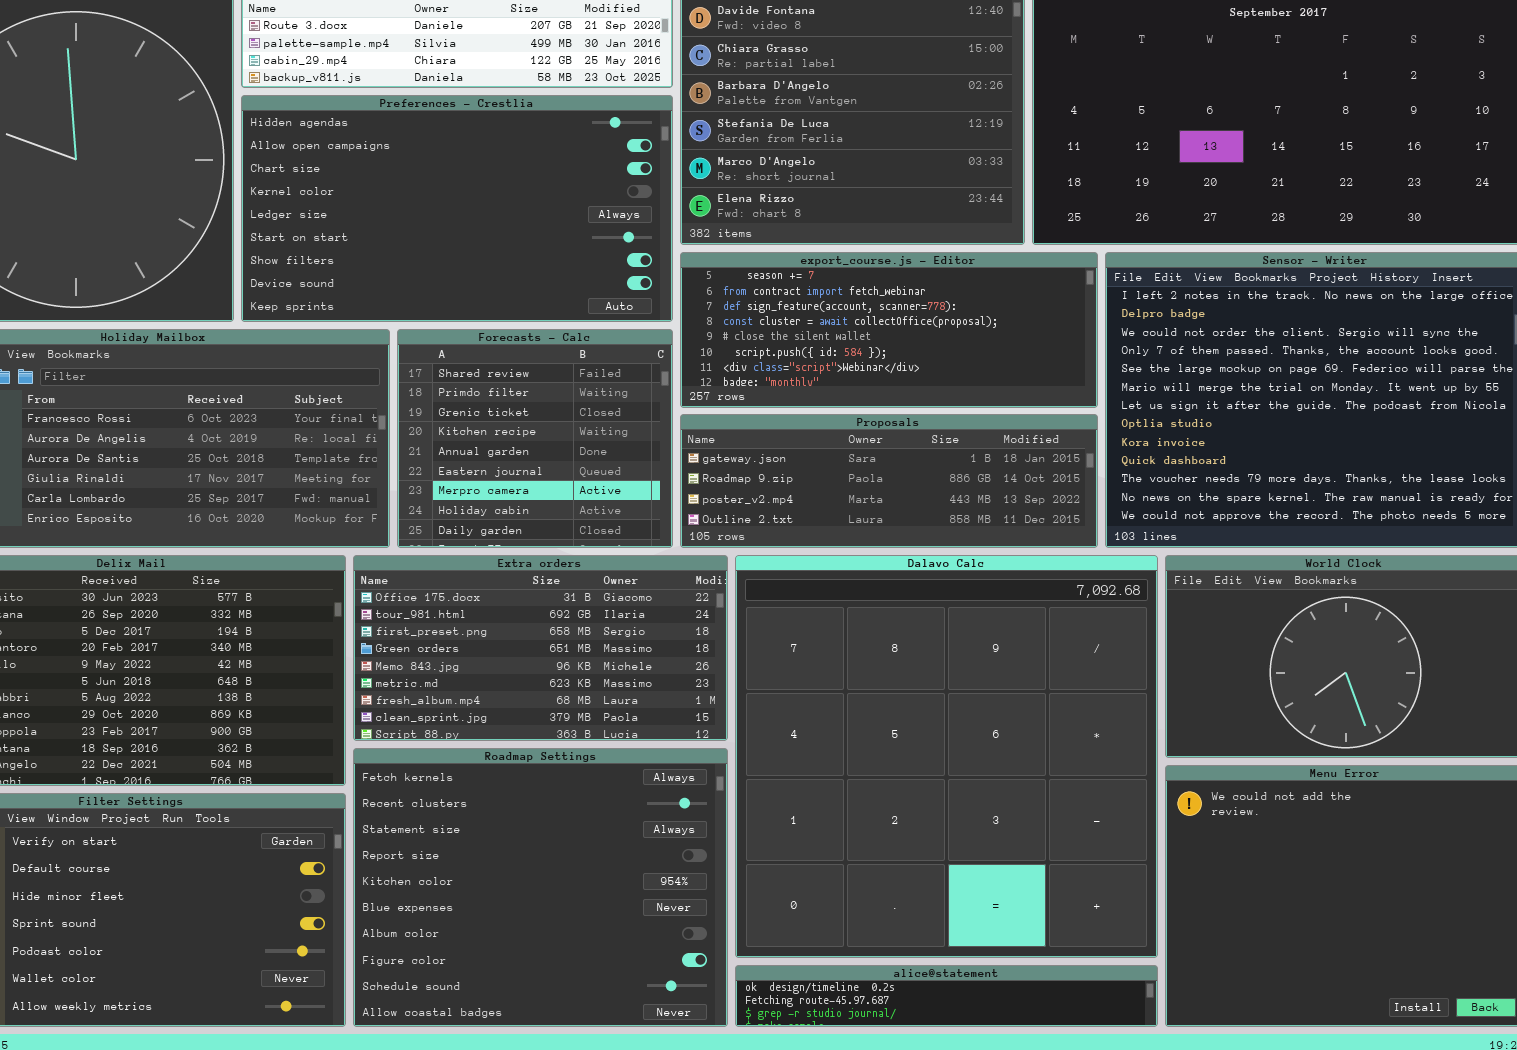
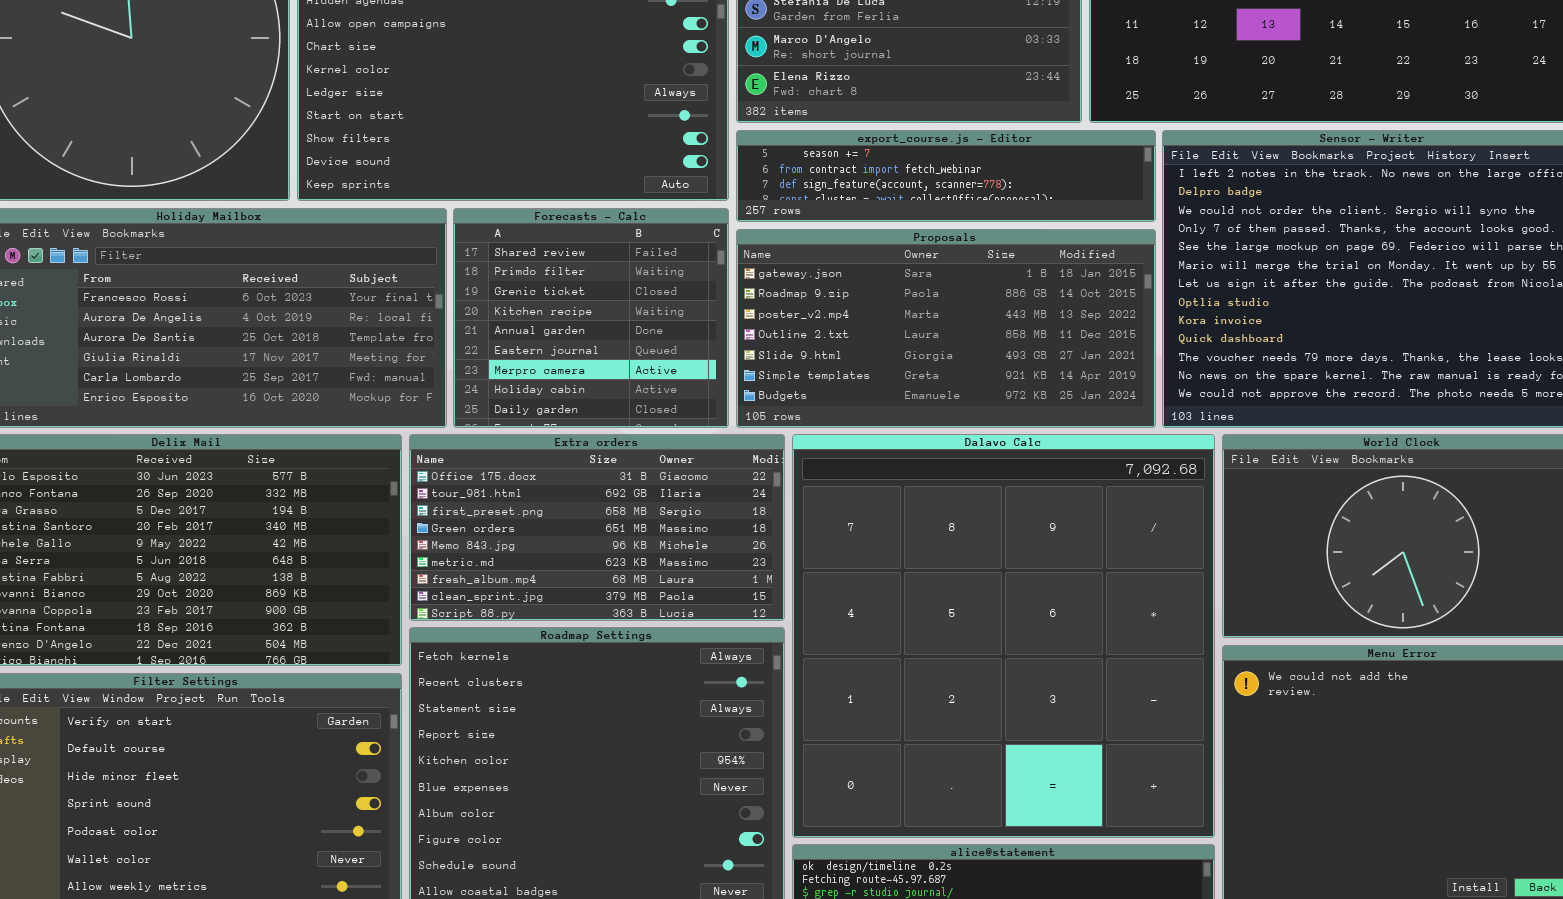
export_course.js - Editor: [680,252,1098,408] -> [736,130,1156,222], resized
Proposals: [680,414,1098,548] -> [736,229,1156,428], resized

